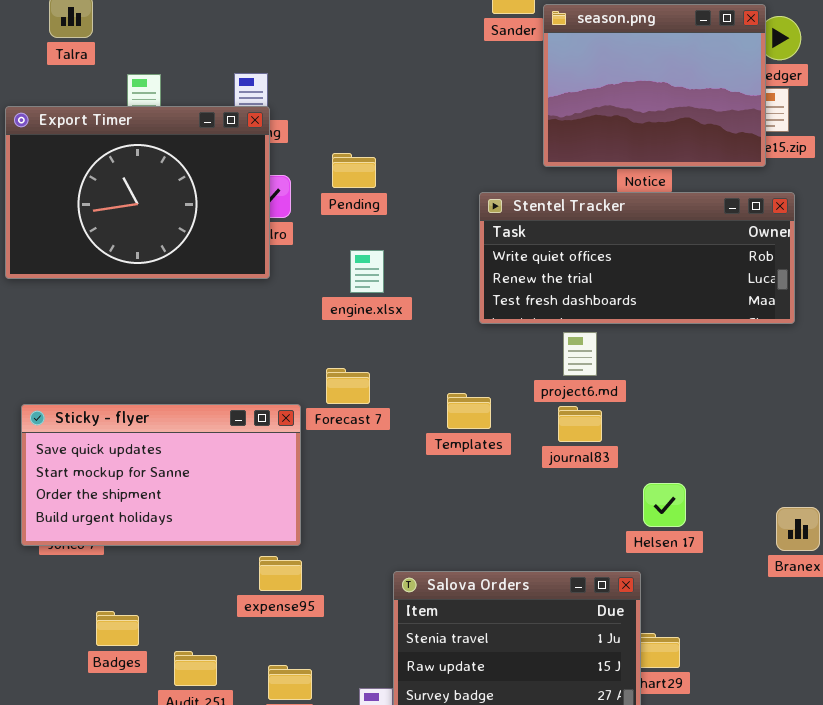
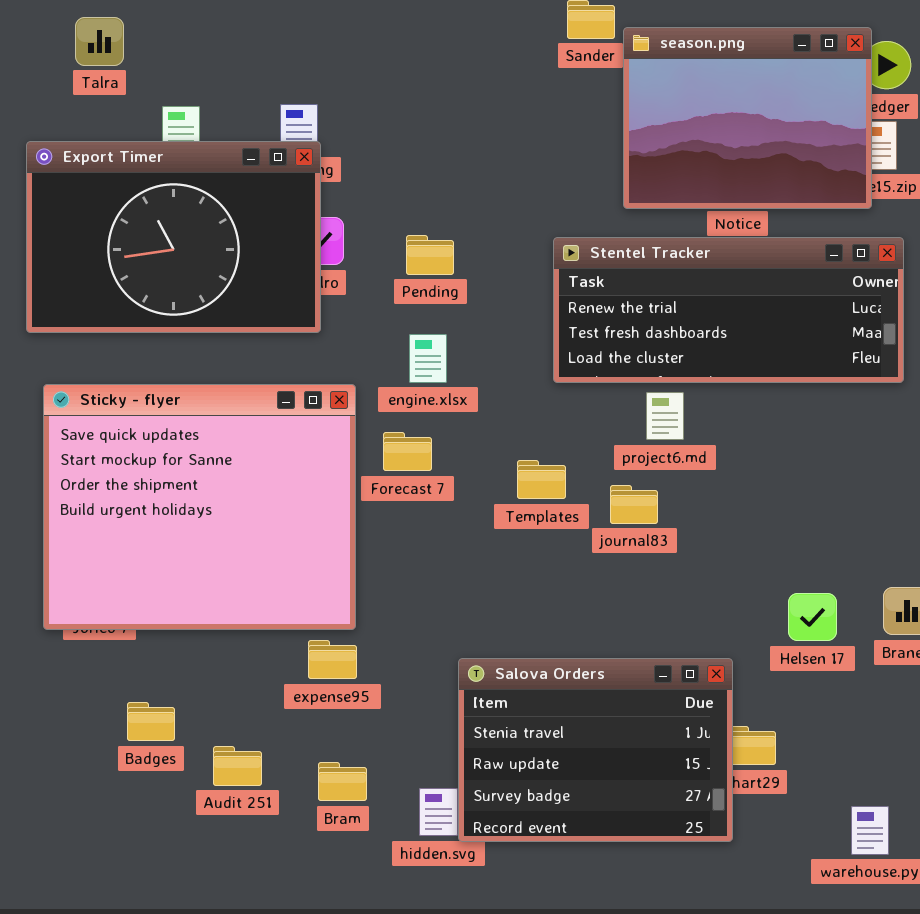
Pending: [332,153,376,188] -> [406,235,454,275], moved
Stentel Tracker: [479,192,795,324] -> [553,237,904,383], scrolled down 1 row
engine.xlsx: [350,250,384,293] -> [409,334,447,383], moved
Sticky - flyer: [21,404,301,546] -> [43,384,356,630], resized
journal83: [558,406,602,442] -> [610,485,658,524], moved
Helsen 17: [643,483,686,527] -> [788,593,837,641], moved

